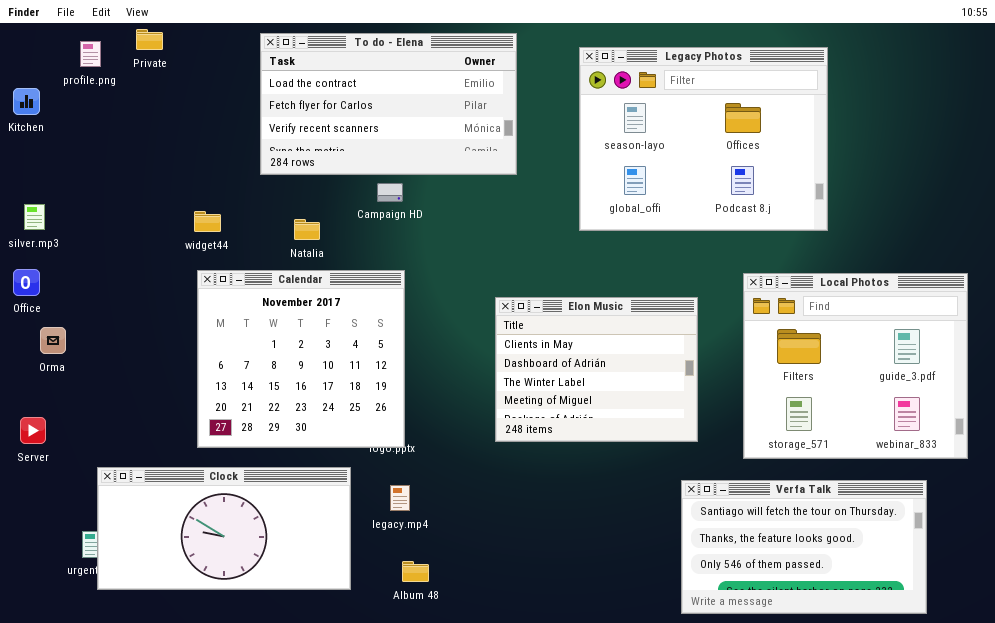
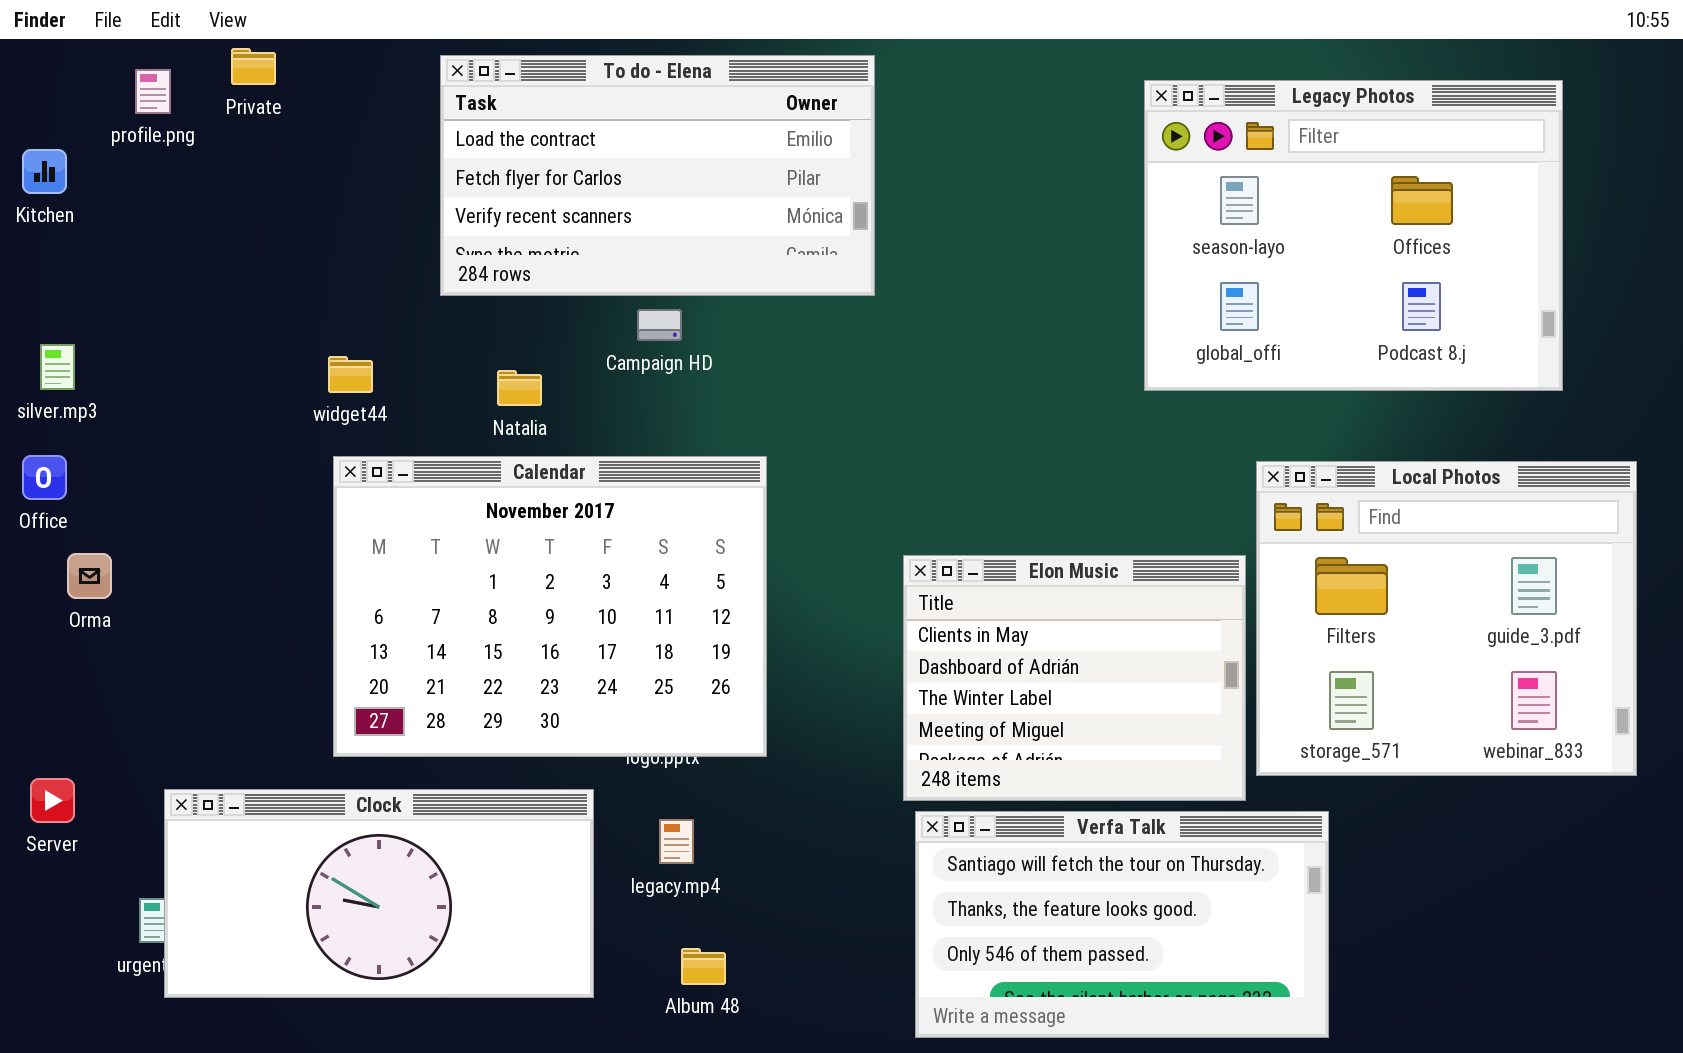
Legacy Photos: [579,47,828,231] -> [1144,80,1563,391], moved
Calendar: [197,270,405,448] -> [333,456,767,757], resized
Elon Music: [495,297,698,442] -> [903,555,1246,801], moved
Server: [20,417,46,444] -> [30,778,75,823], moved
Verfa Talk: [681,480,927,614] -> [915,811,1329,1038], moved

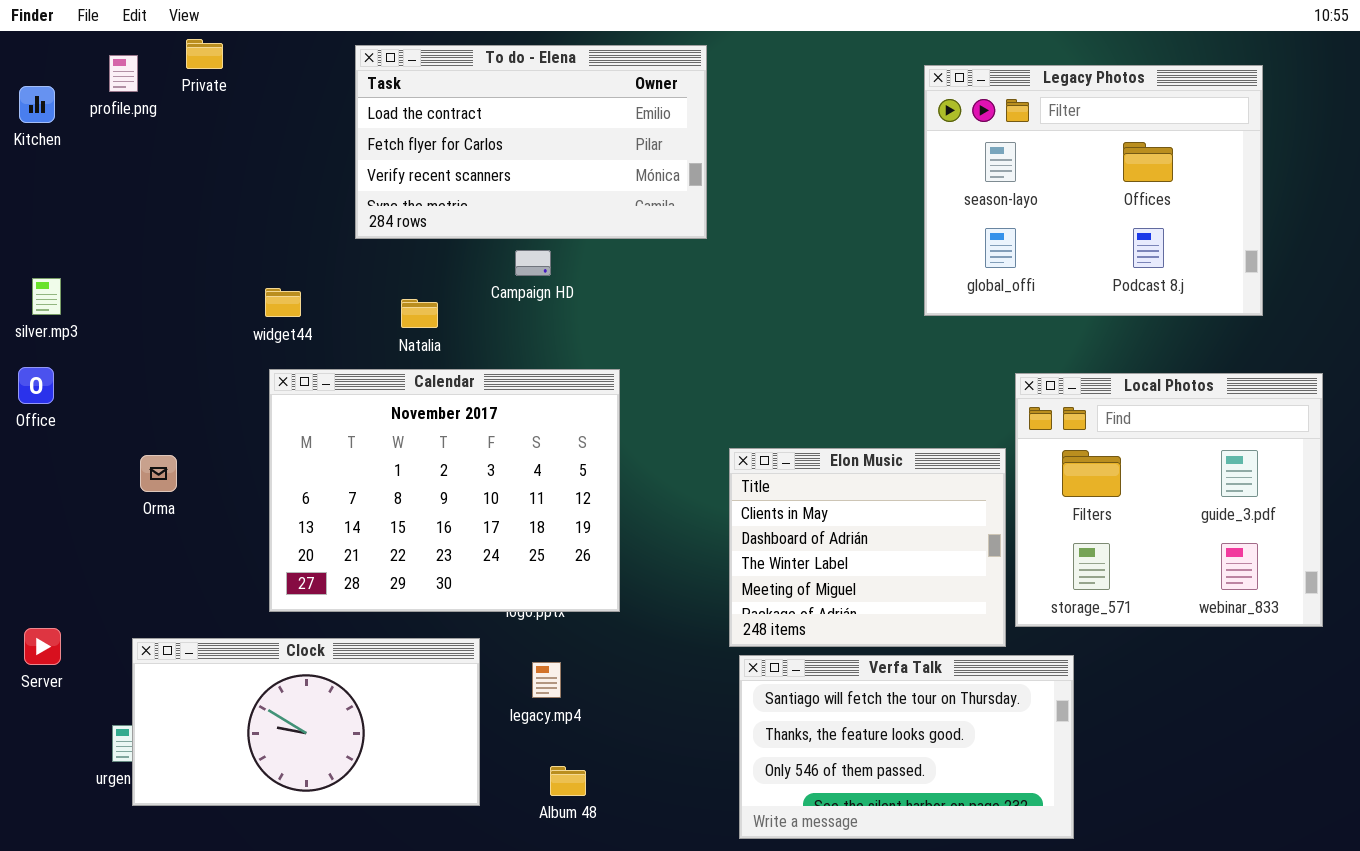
Kitchen: [22,149,67,194] -> [19,86,55,123], moved
Orma: [67,553,112,599] -> [140,455,177,492], moved

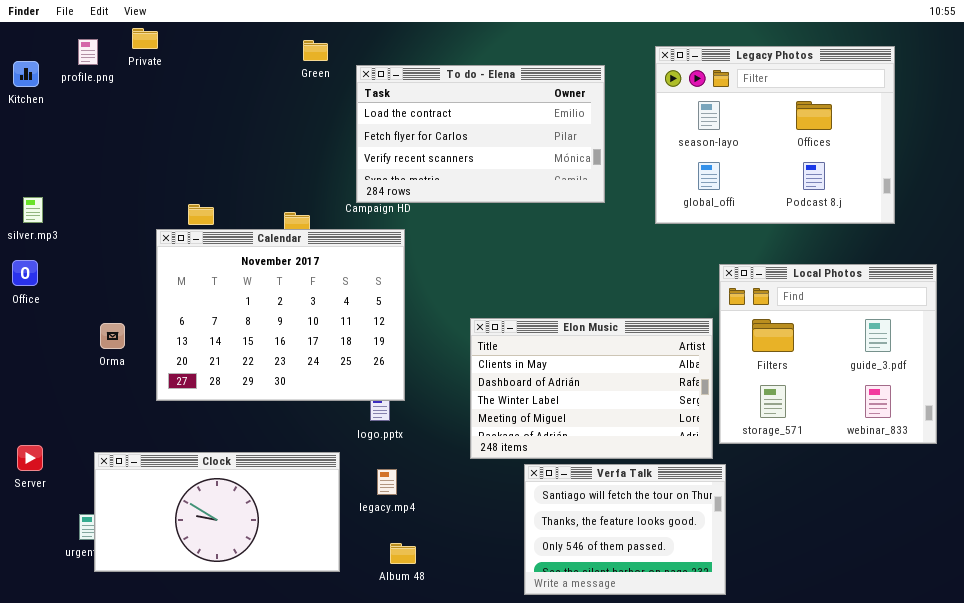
To do - Elena: [355,45,707,239] -> [356,65,605,203], moved
Calendar: [269,369,620,612] -> [156,229,405,401], moved
Elon Music: [729,448,1006,647] -> [470,318,713,459], resized
Verfa Talk: [739,655,1074,839] -> [524,464,726,595], resized

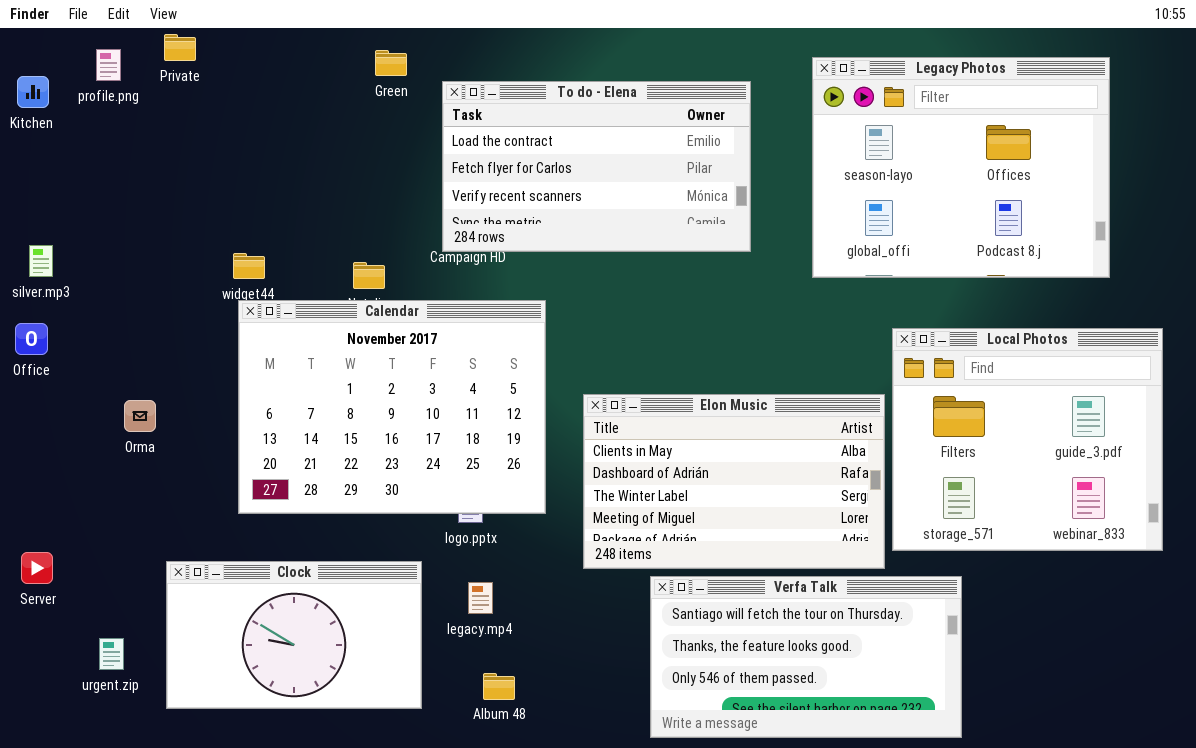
Calendar: [156,229,405,401] -> [238,300,546,514], moved
Clock: [94,452,340,572] -> [166,561,422,709], resized
Verfa Talk: [524,464,726,595] -> [650,576,962,738], resized

